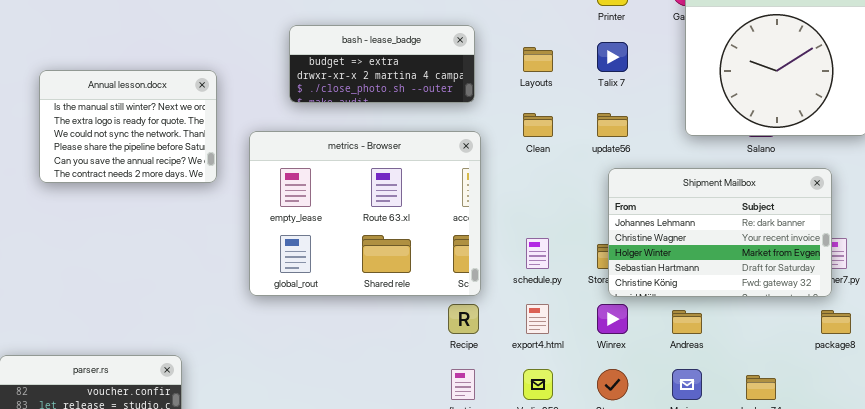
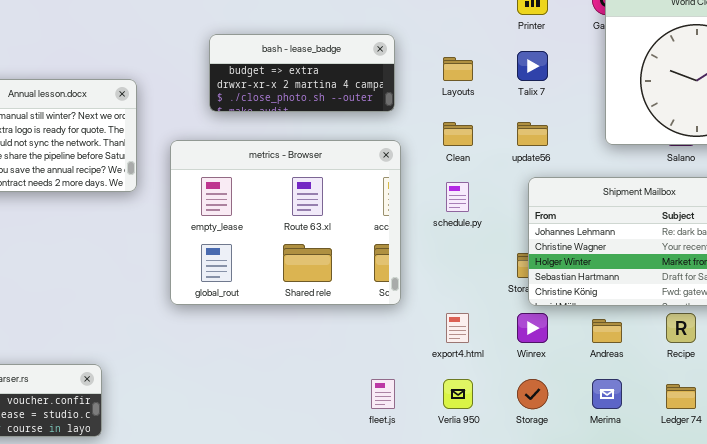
schedule.py: [526,238,549,269] -> [446,182,469,212], moved
Recipe: [448,304,479,334] -> [666,313,696,343], moved

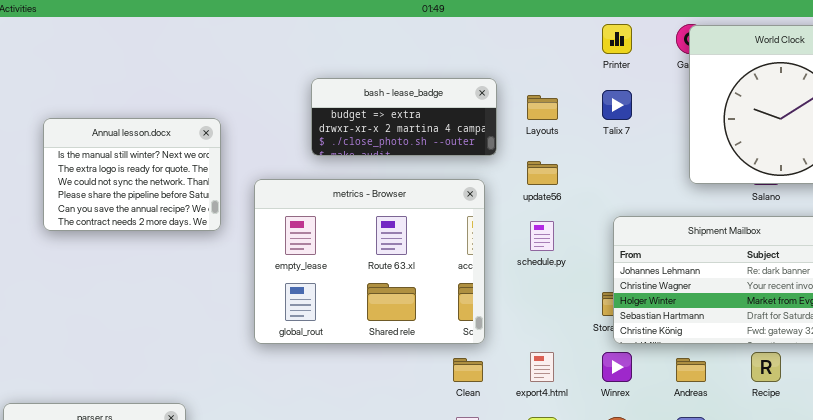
bash - lease_badge: [209,34,395,112] -> [311,78,497,156], moved
Clean: [443,122,473,146] -> [453,358,483,382], moved
update56: [517,122,548,146] -> [527,161,558,185], moved

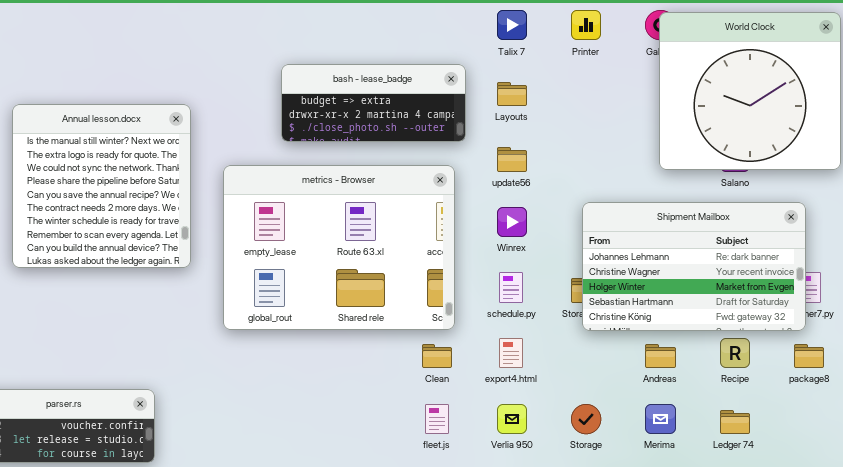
Talix 7: [602,90,632,120] -> [497,10,527,40], moved
Annual lesson.docx: [43,118,221,231] -> [12,104,191,268], resized
schedule.py: [530,221,554,251] -> [499,272,523,303], moved
Winrex: [602,352,632,382] -> [497,207,527,237], moved

